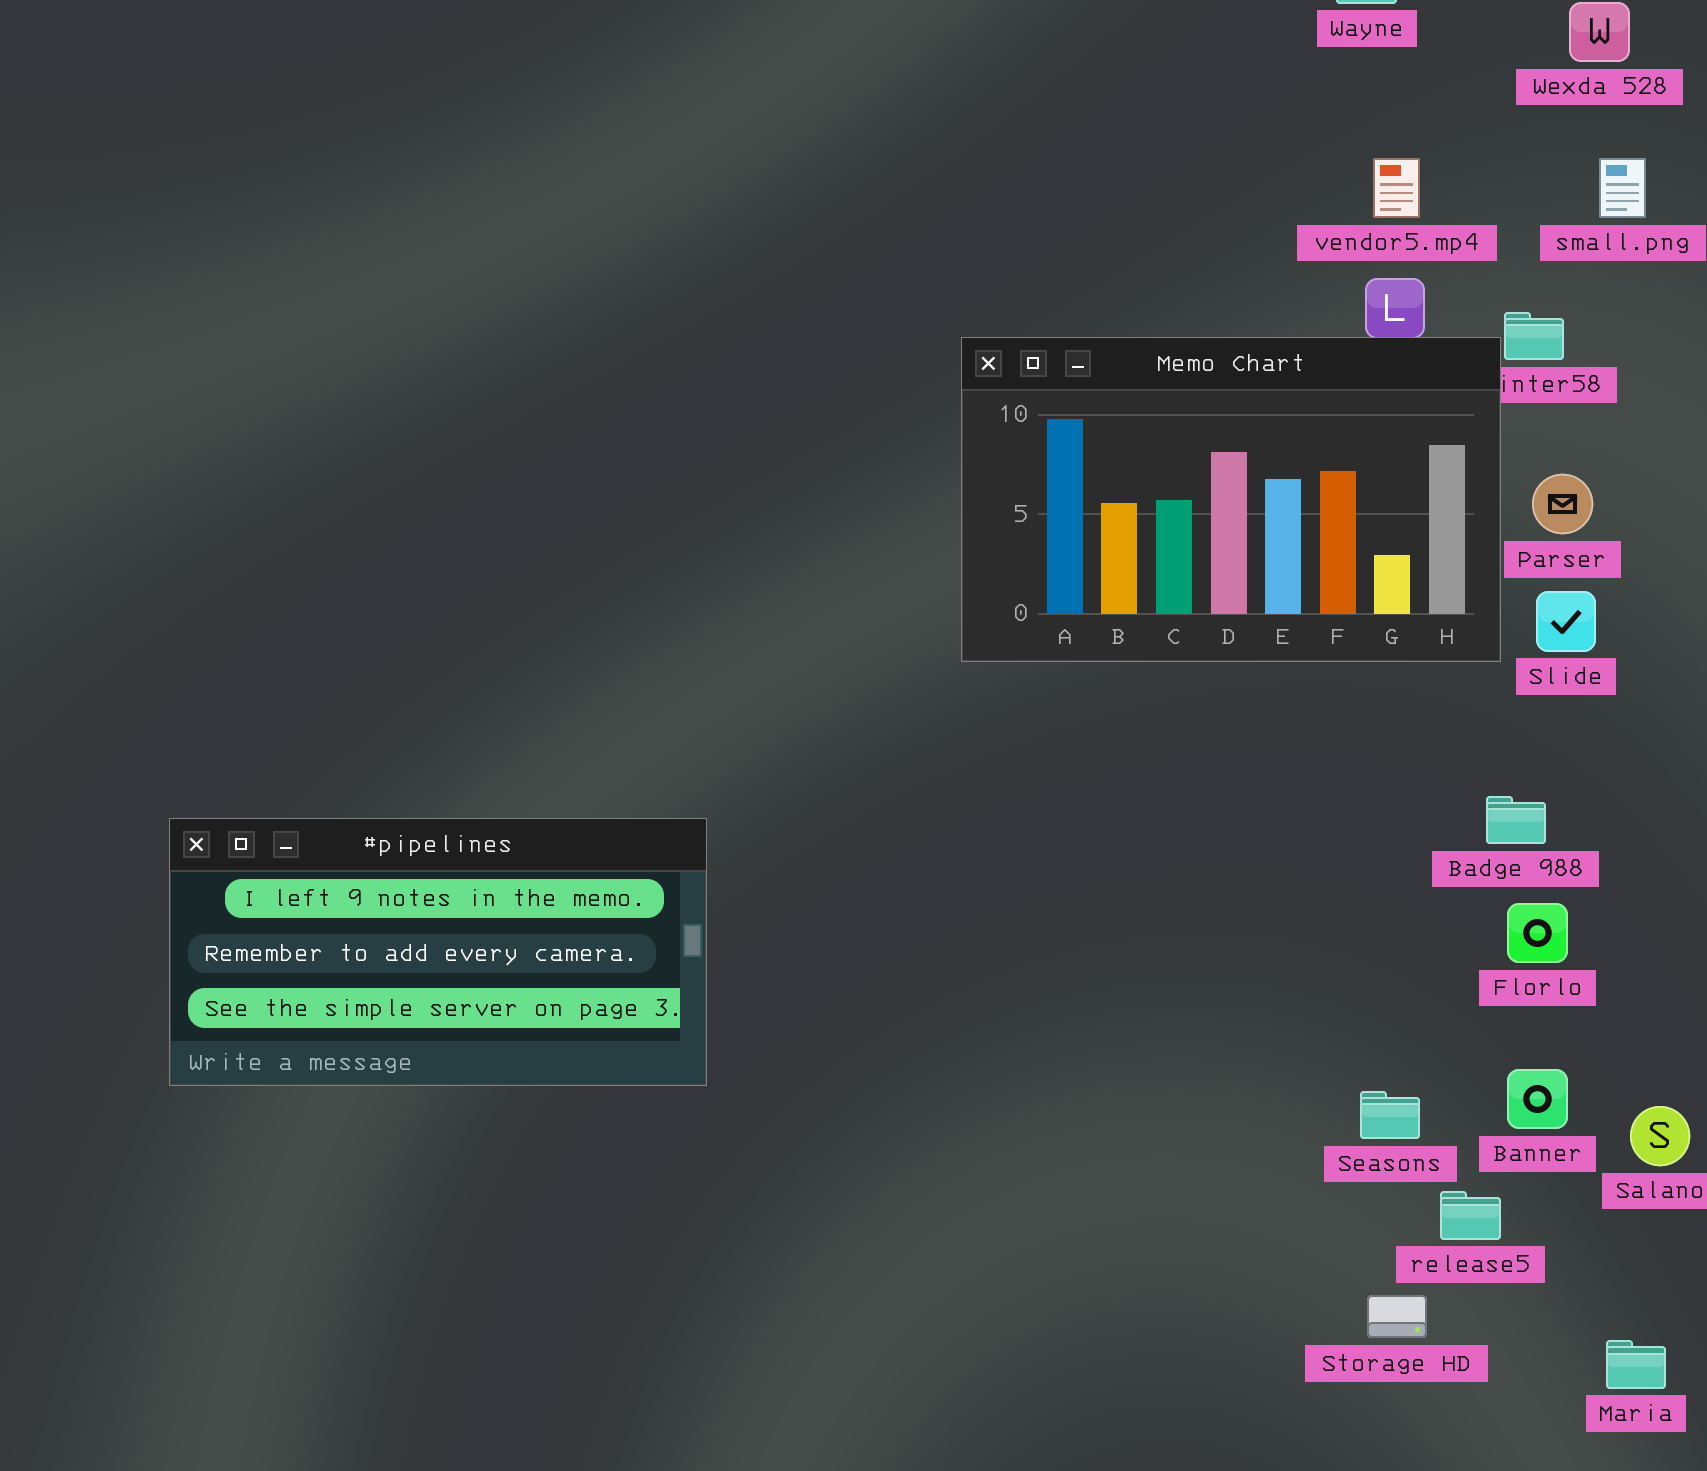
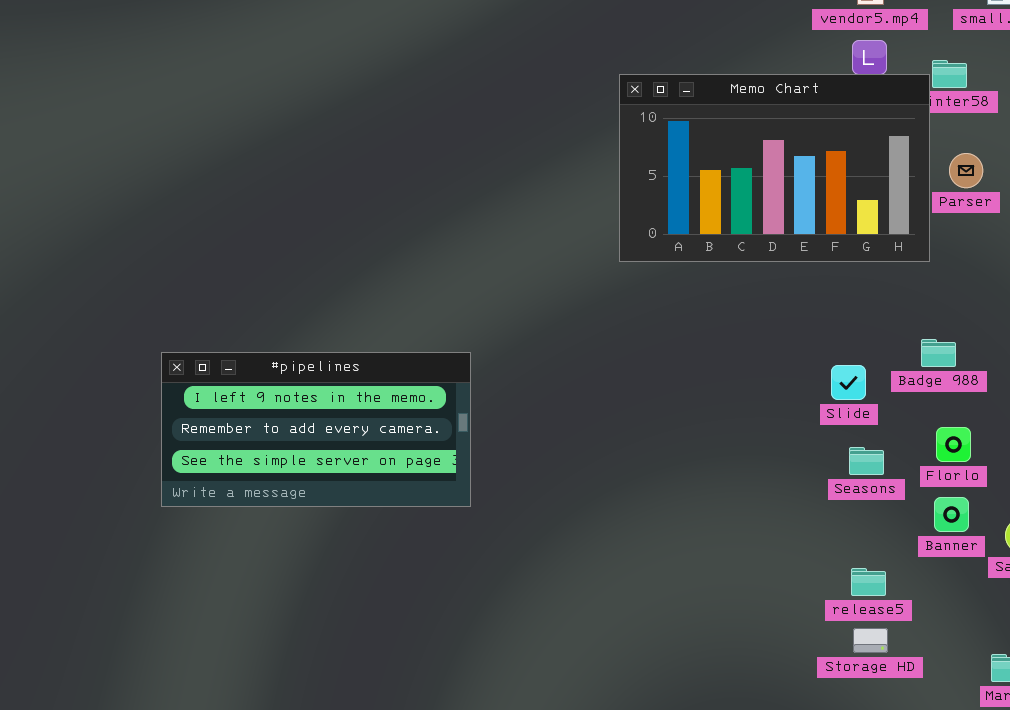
Slide: [1536,591,1596,652] -> [831,365,866,400], moved
Florlo: [1507,903,1568,963] -> [936,427,971,462], moved
Seasons: [1360,1091,1420,1139] -> [849,447,884,475], moved
release5: [1440,1191,1501,1240] -> [851,568,886,596], moved

